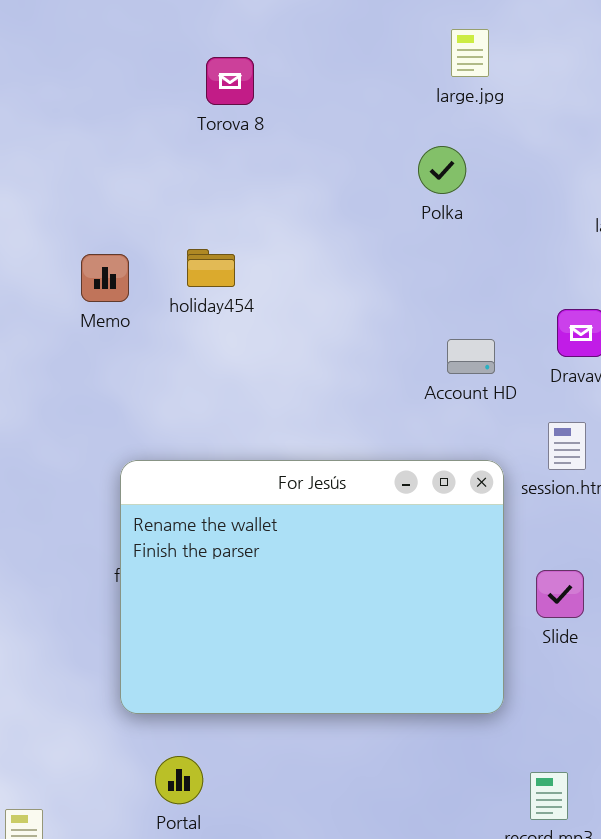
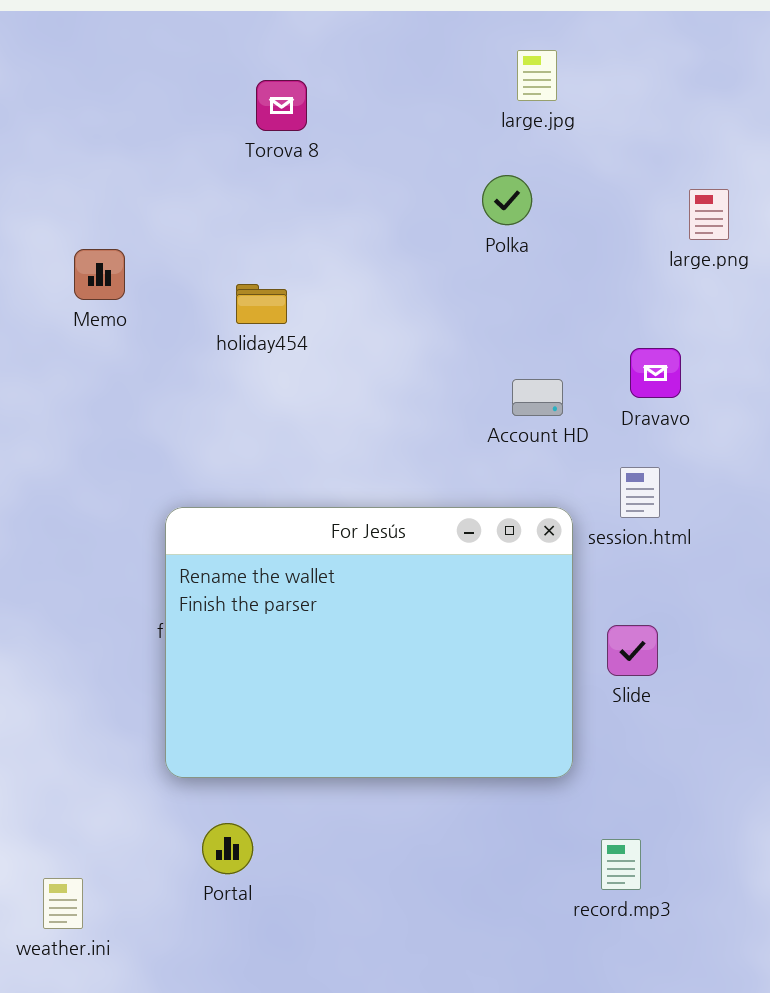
Memo: [81,254,129,302] -> [74,249,125,300], moved

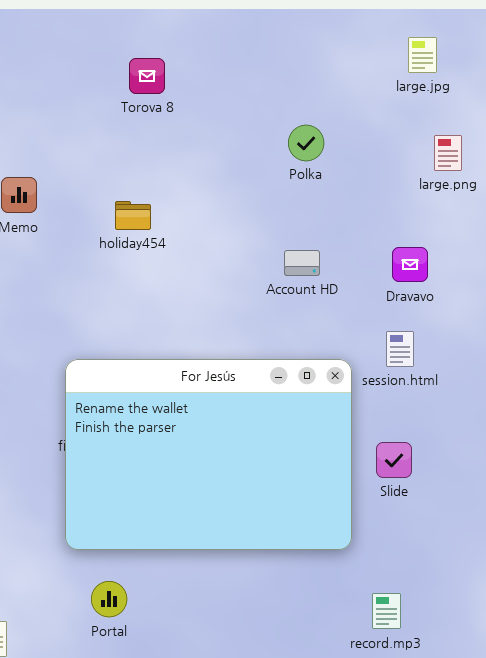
large.jpg: [517,50,557,101] -> [408,37,437,73], moved
Account HD: [512,379,563,416] -> [284,250,320,276], moved

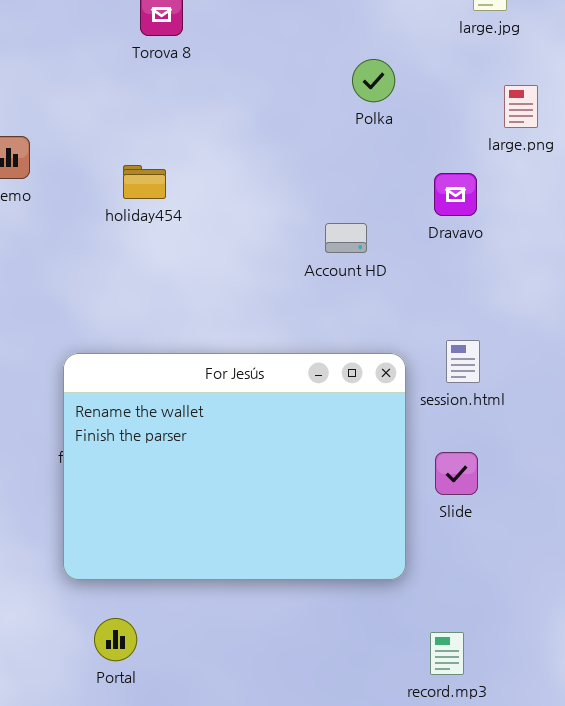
Polka: [288,125,324,161] -> [352,59,395,102], moved
Dravavo: [392,247,428,282] -> [434,173,477,216], moved
session.html: [386,331,414,367] -> [446,340,480,383], moved

